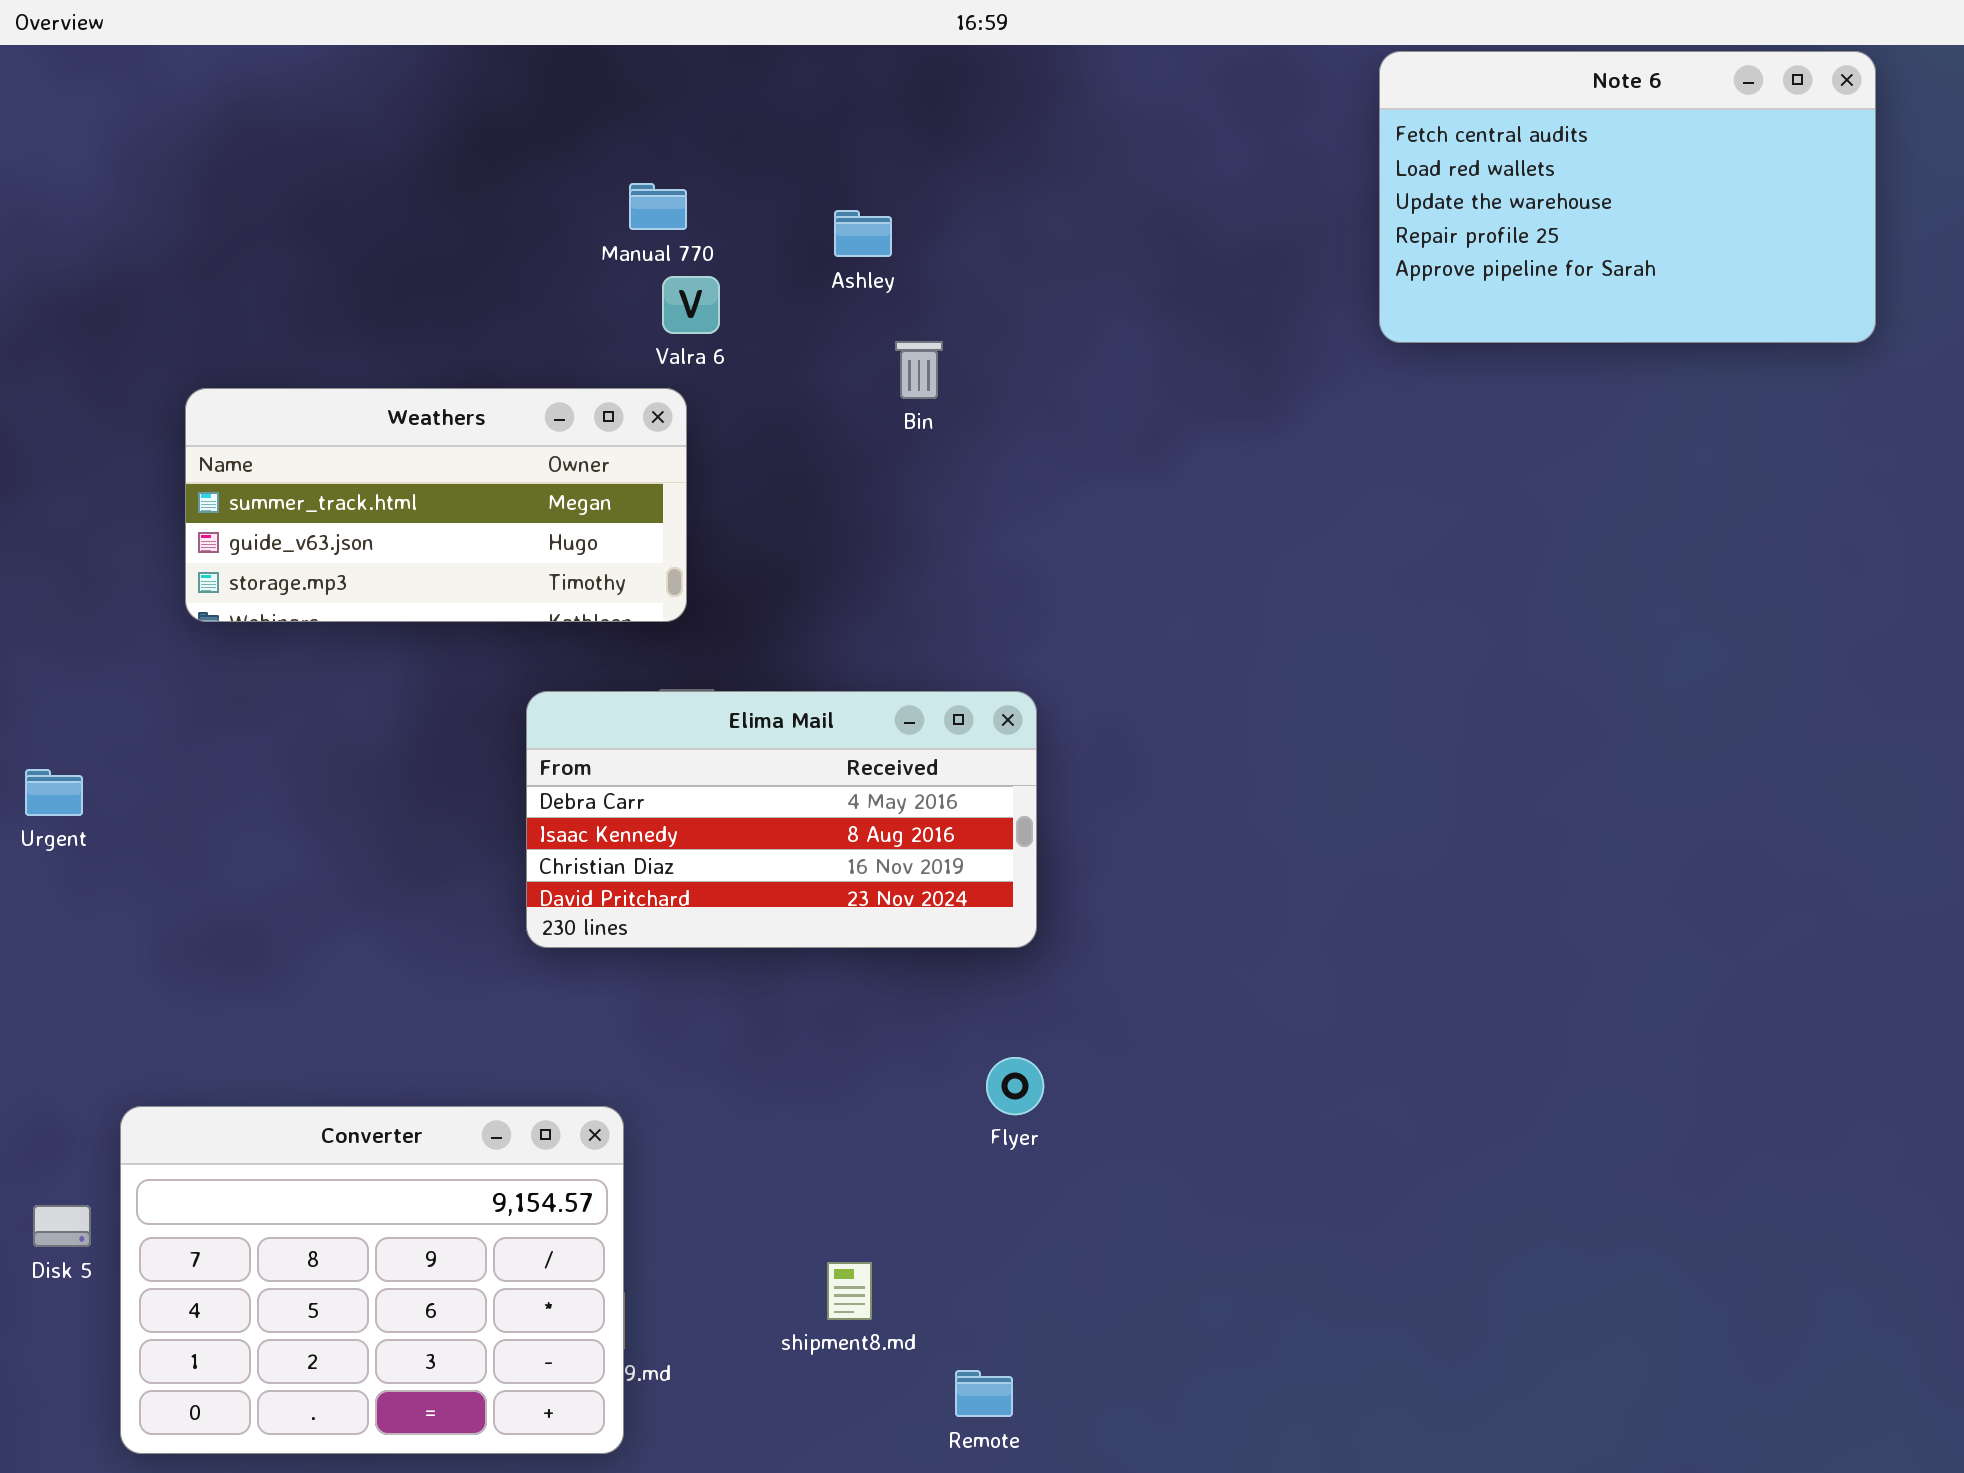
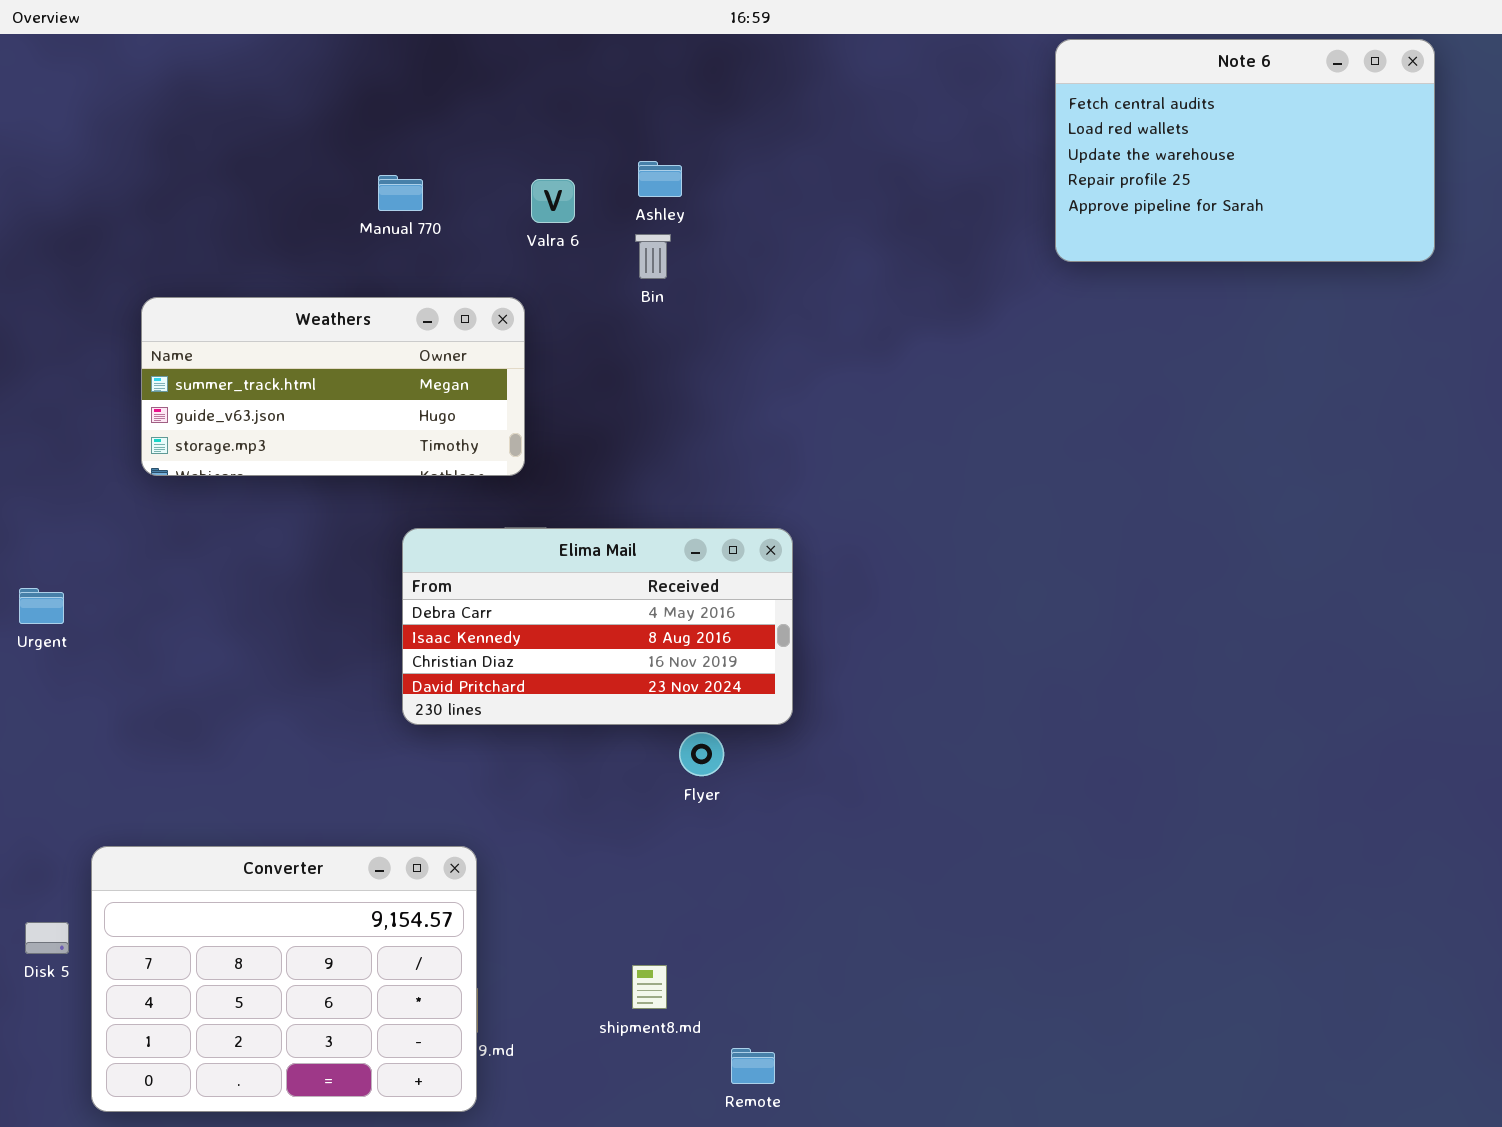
Manual 770: [629,183,687,230] -> [378,175,423,211], moved
Valra 6: [662,276,720,334] -> [531,179,575,223], moved
Bin: [895,341,943,399] -> [635,234,671,279], moved
Flyer: [986,1057,1044,1115] -> [679,732,724,776], moved

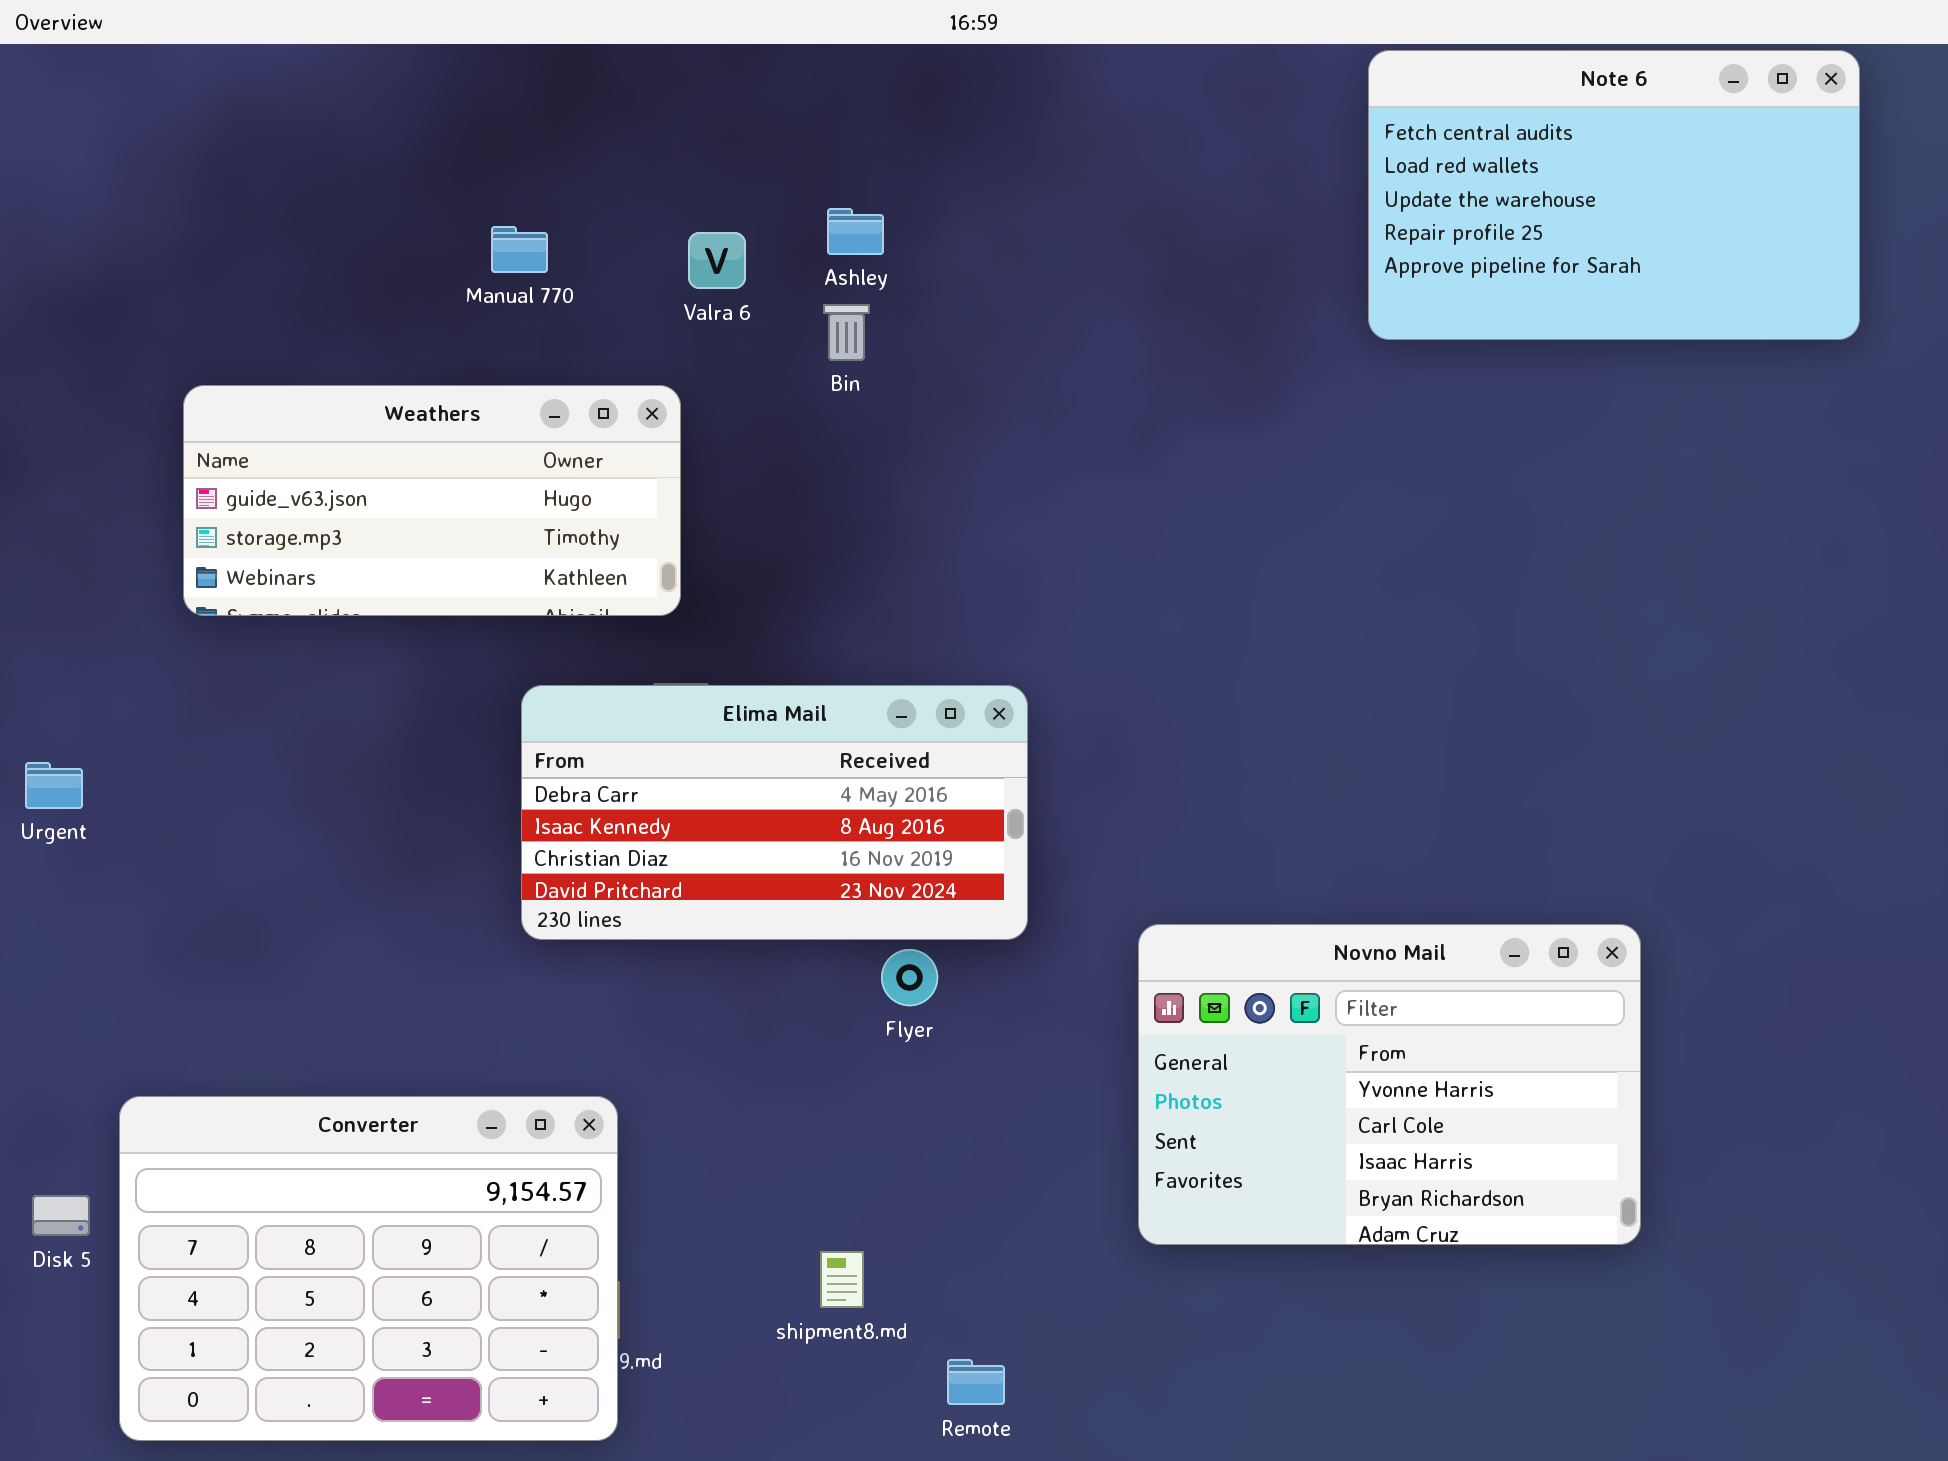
Weathers: [141,297,525,476] -> [183,385,681,616], scrolled down 1 row
Novno Mail: none -> [1138,924,1641,1245], opened

